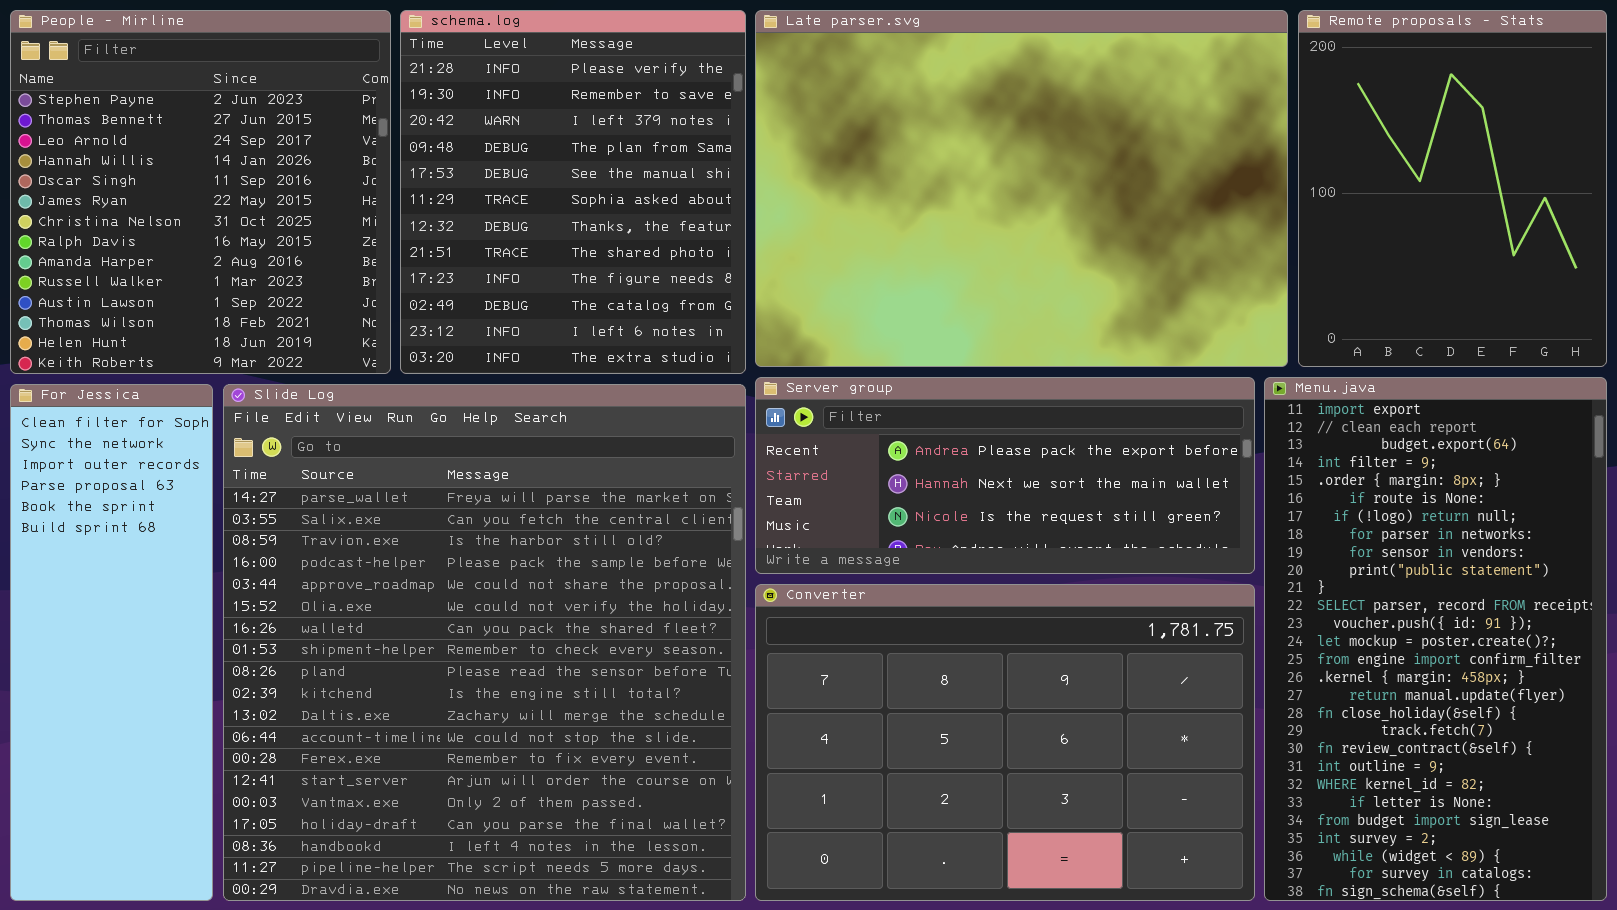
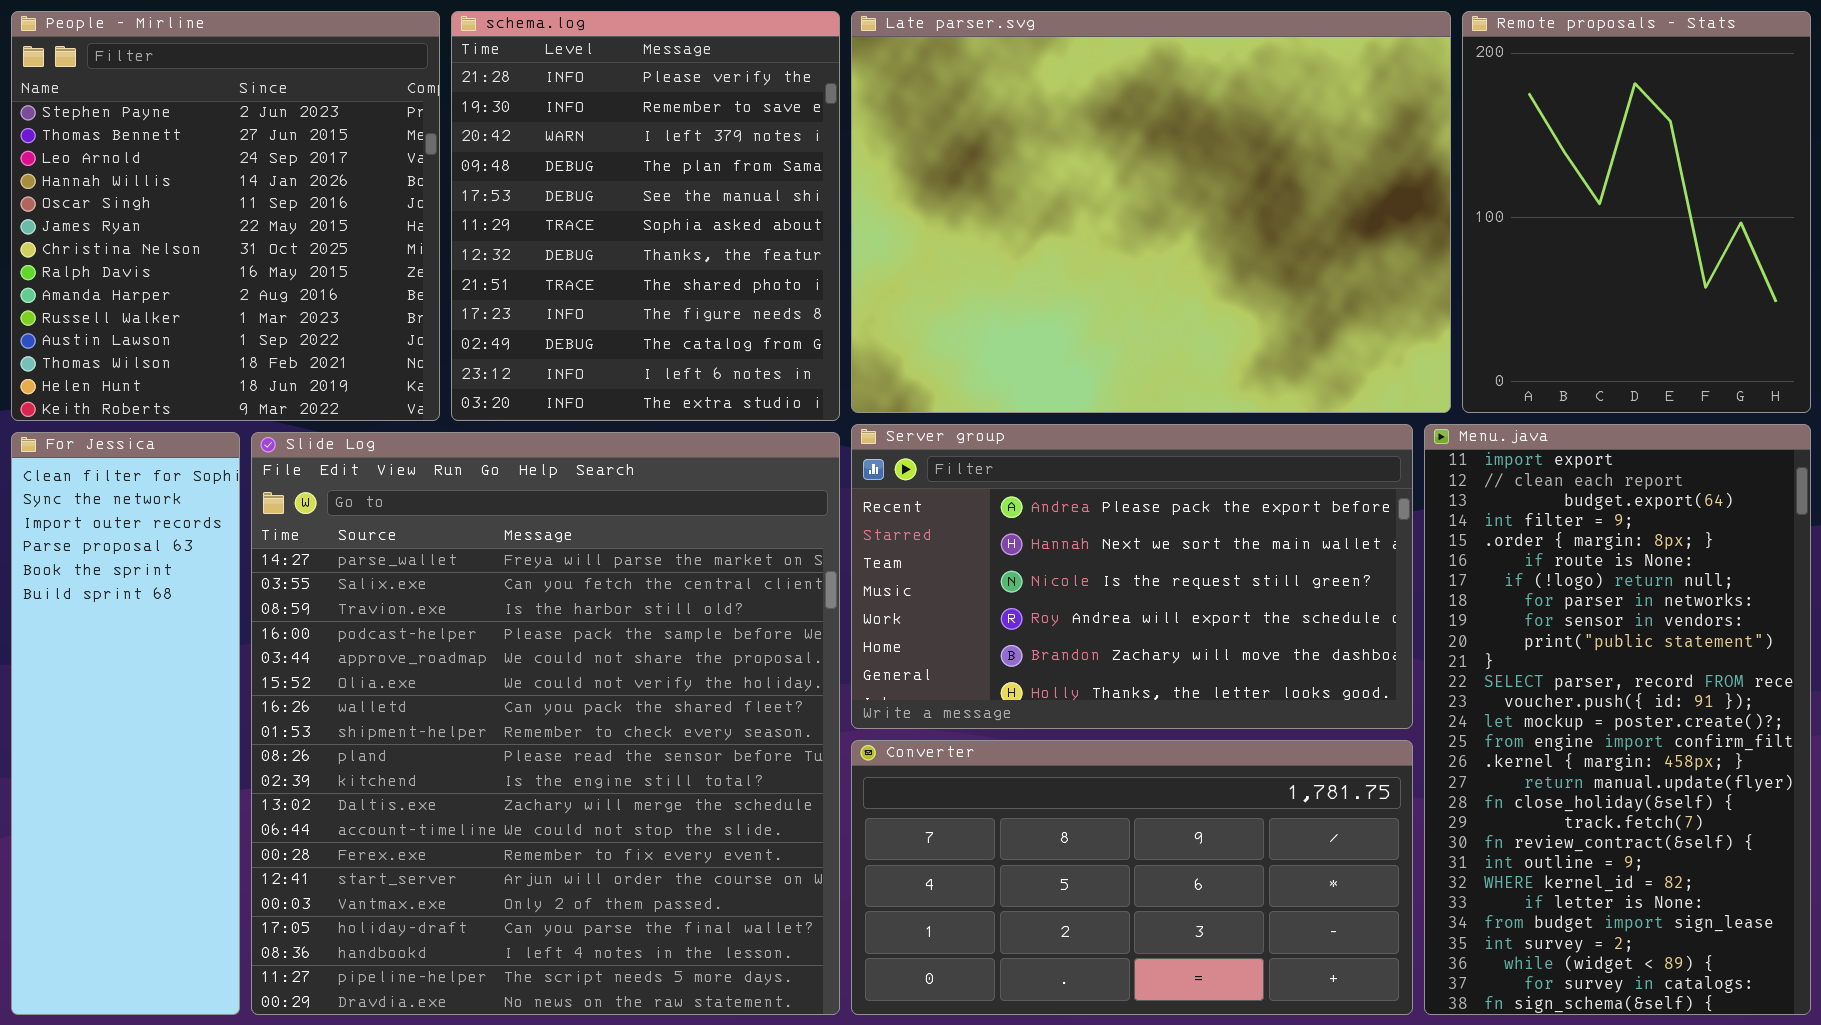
Server group: [755,377,1255,574] -> [851,424,1413,729], resized
Converter: [755,584,1255,901] -> [851,740,1413,1015], resized

